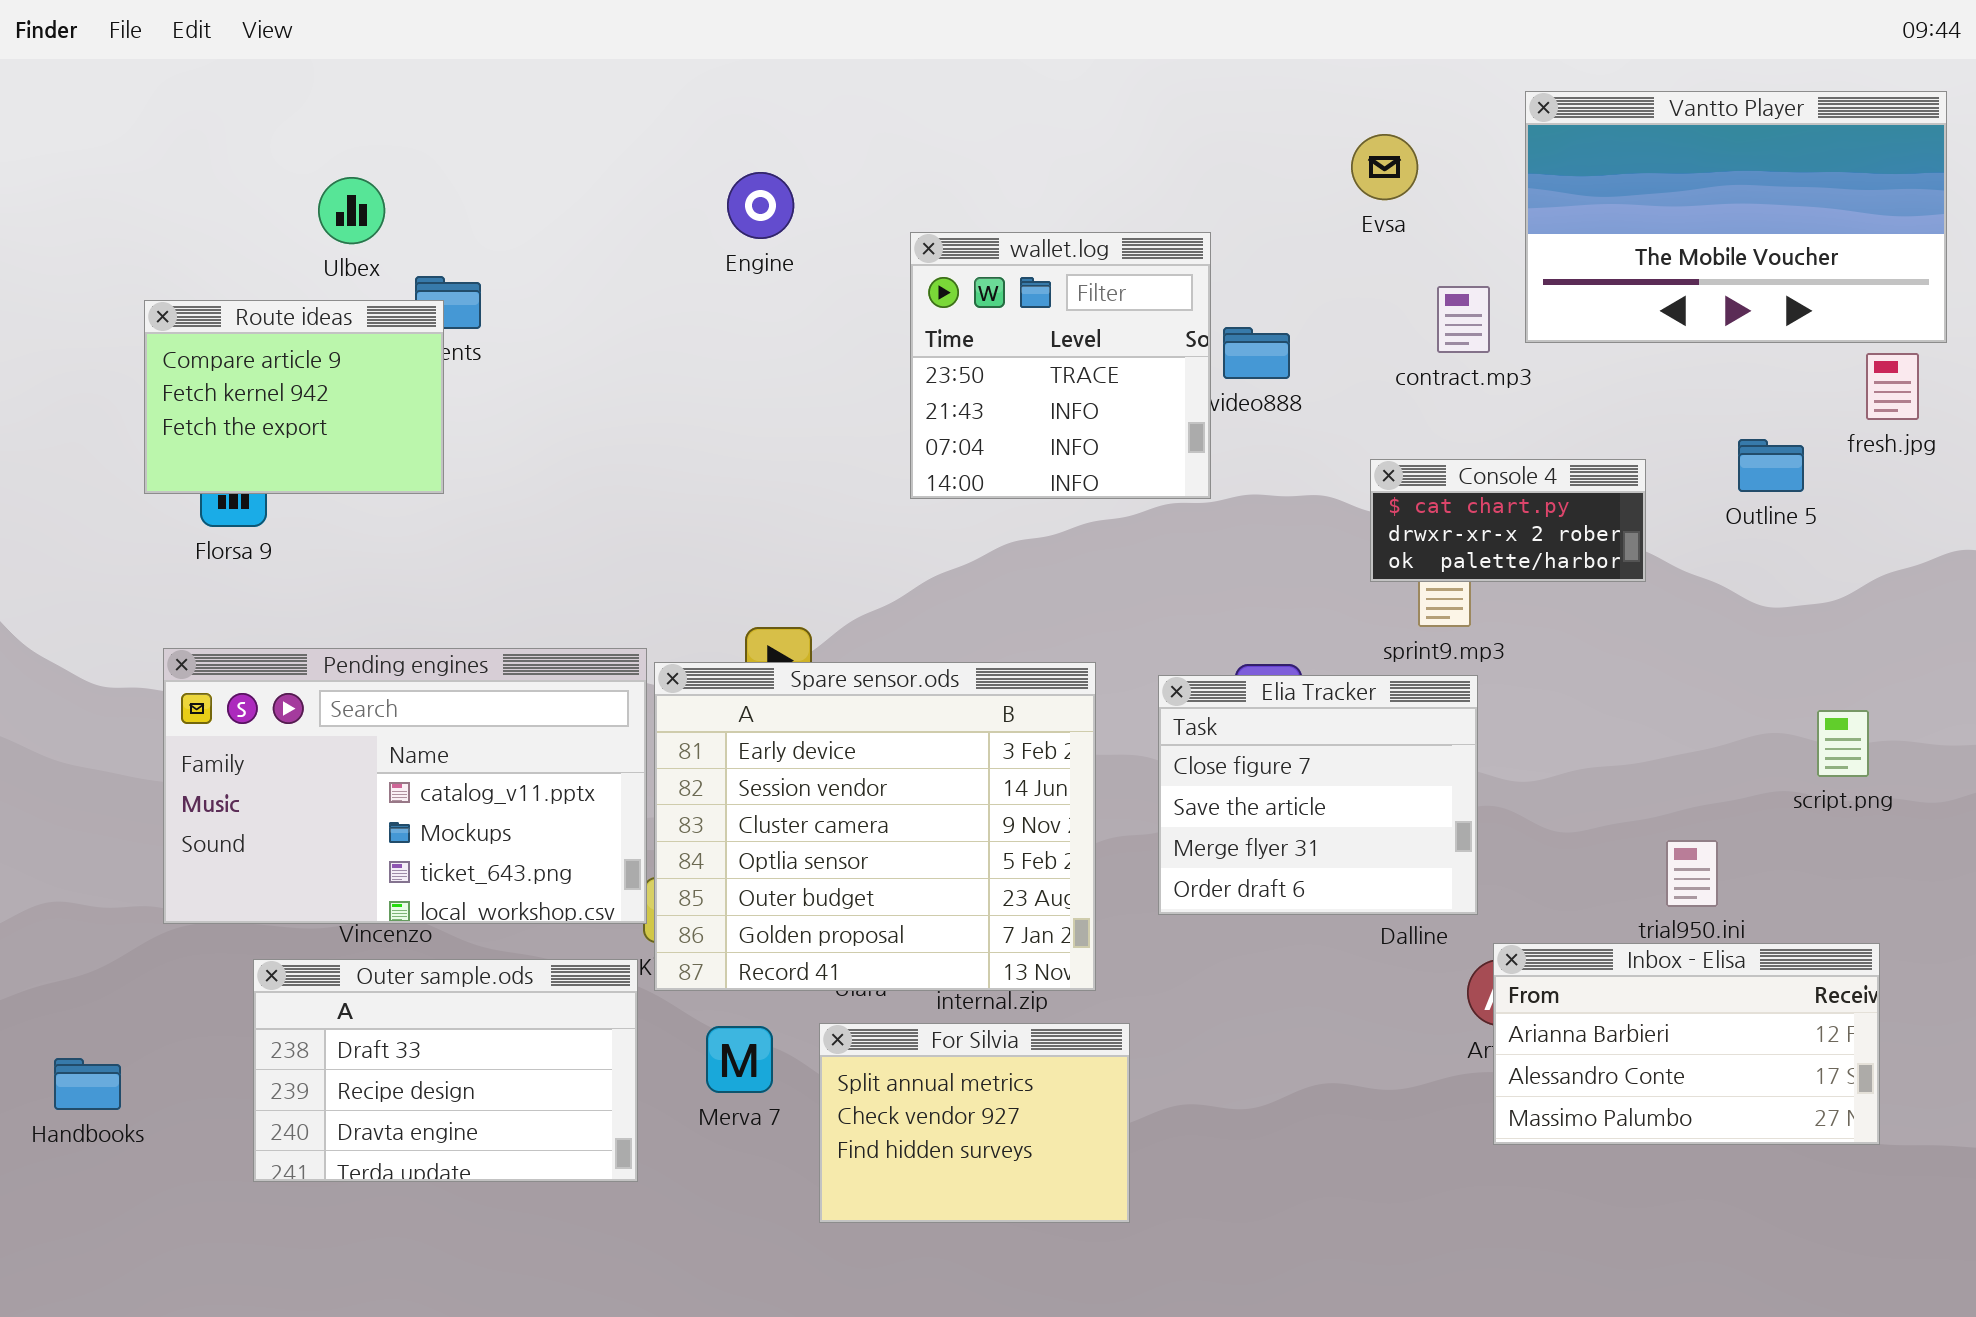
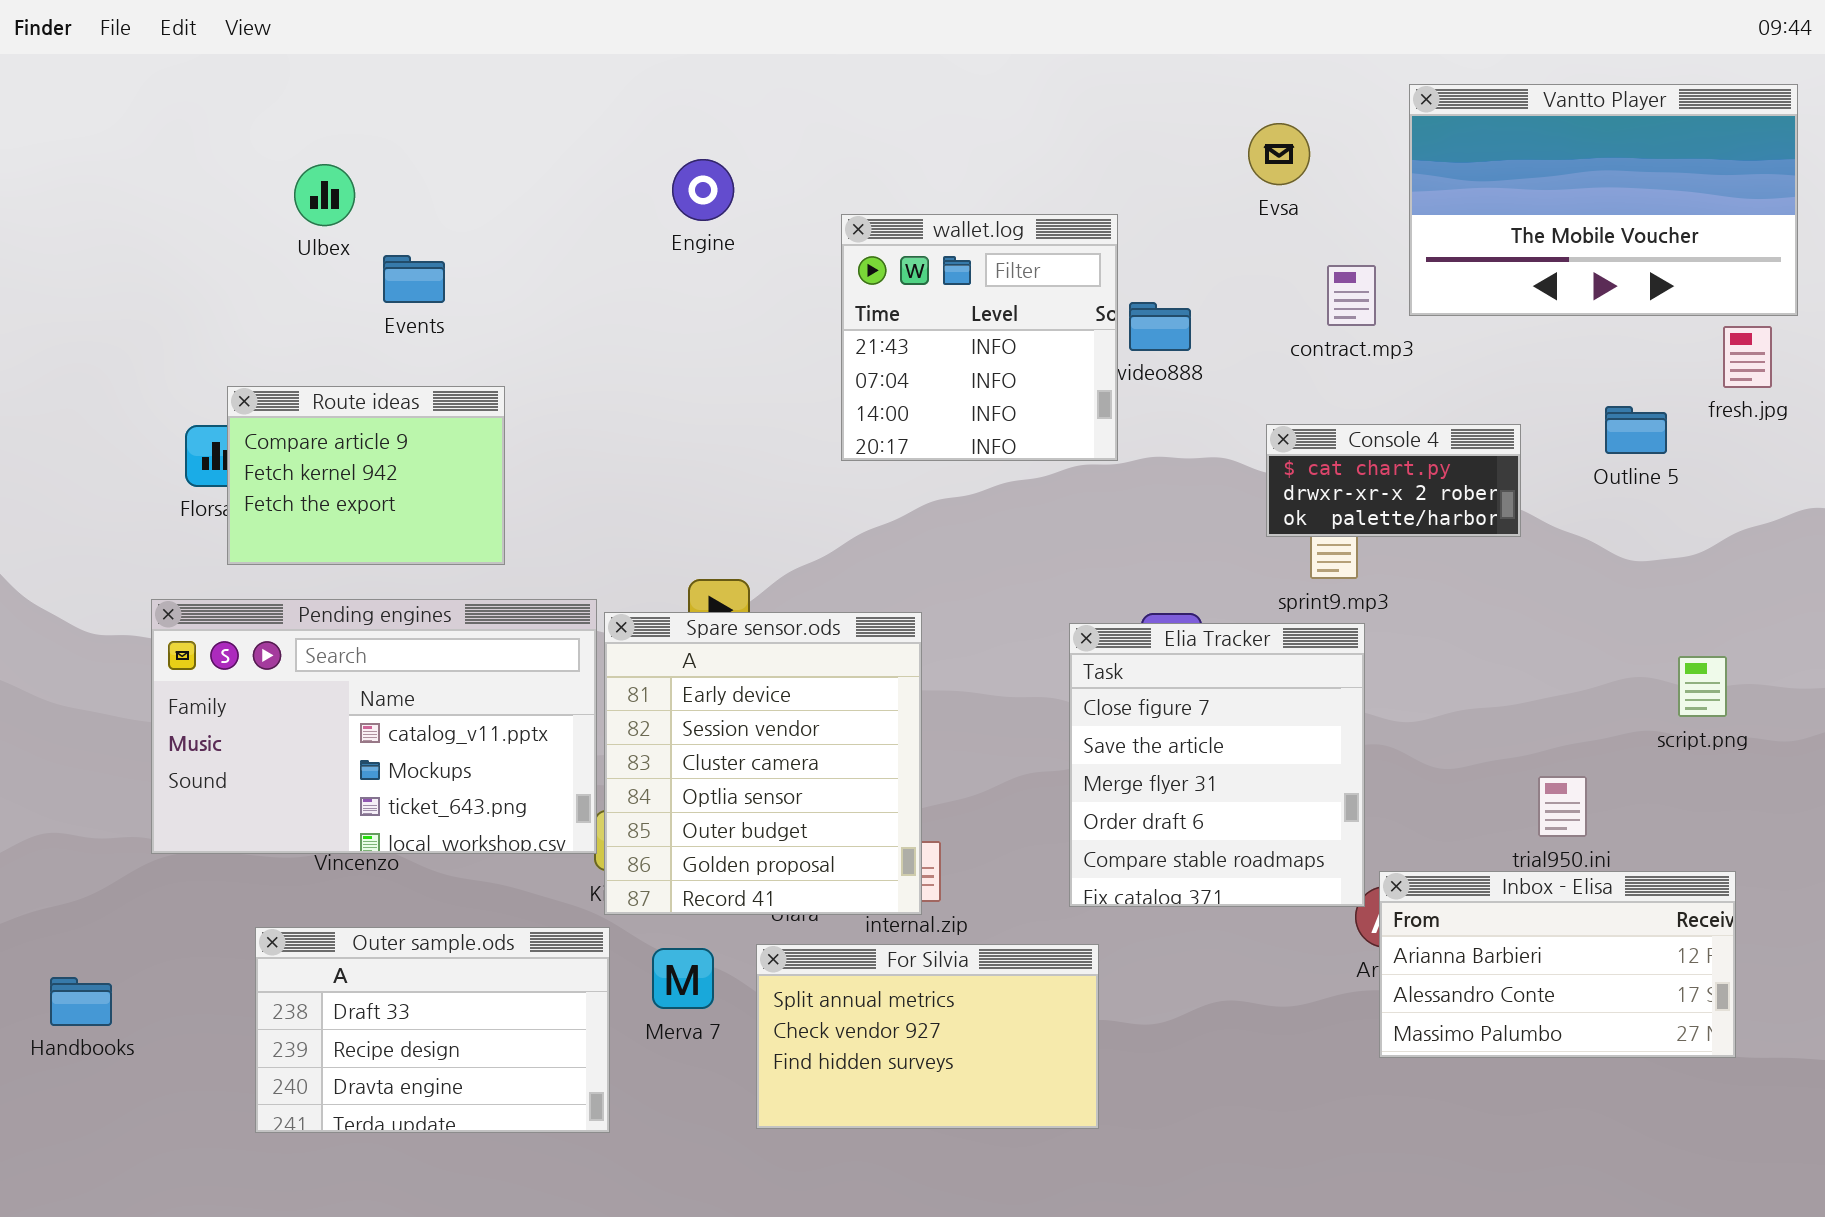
wallet.log: [910,232,1211,499] -> [841,214,1118,461], scrolled down 1 row
Route ideas: [144,300,444,494] -> [227,386,505,565], moved
Spare sensor.ods: [654,662,1096,991] -> [604,612,922,915], resized
Elia Tracker: [1158,675,1478,915] -> [1069,623,1365,907], resized
Outer sample.ods: [253,959,638,1182] -> [255,927,610,1133], moved
For Silvia: [819,1023,1130,1223] -> [756,944,1099,1129], resized

